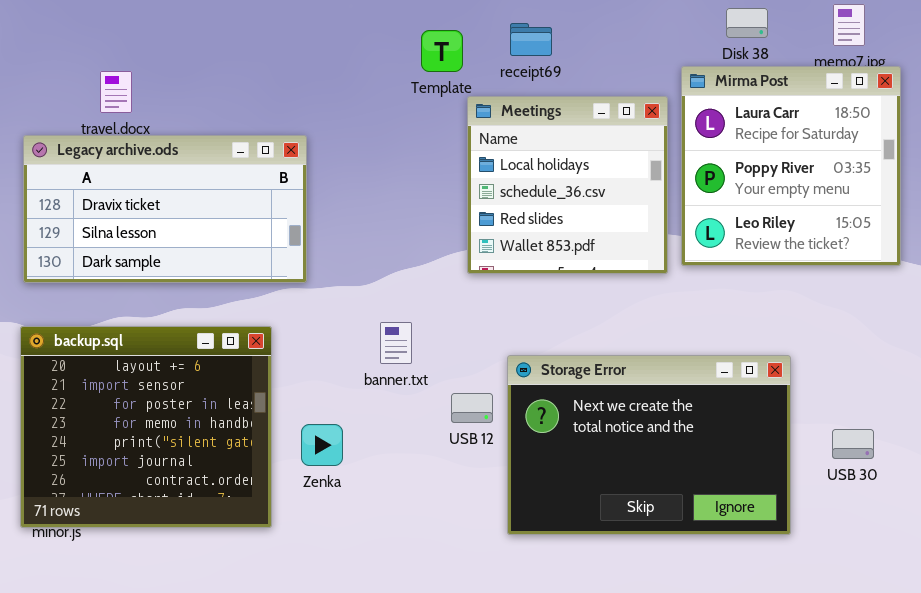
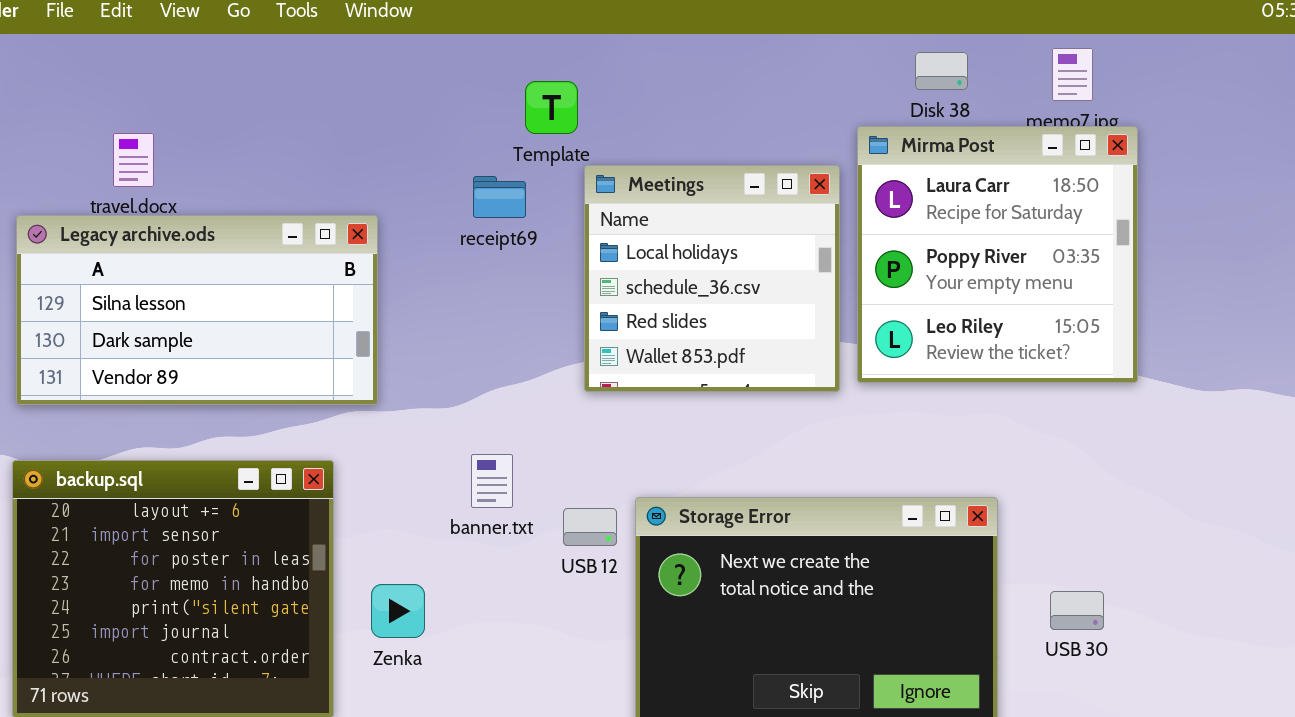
receipt69: [510,23,552,56] -> [473,176,526,218], moved
Legacy archive.ods: [23,135,307,283] -> [16,215,378,405], scrolled down 1 row
USB 12: [451,393,493,423] -> [563,508,617,546], moved

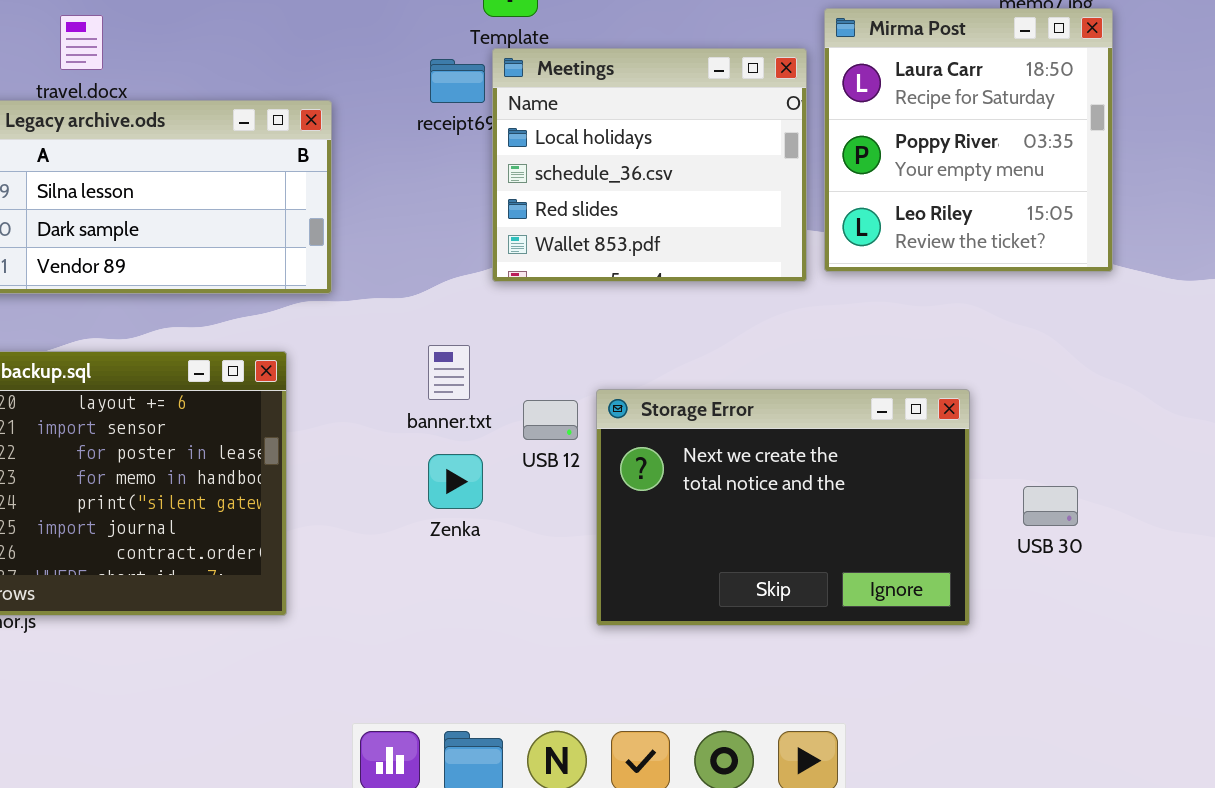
Meetings: [584,165,840,392] -> [492,48,807,282], resized
Zenka: [371,584,425,638] -> [428,454,483,509], moved

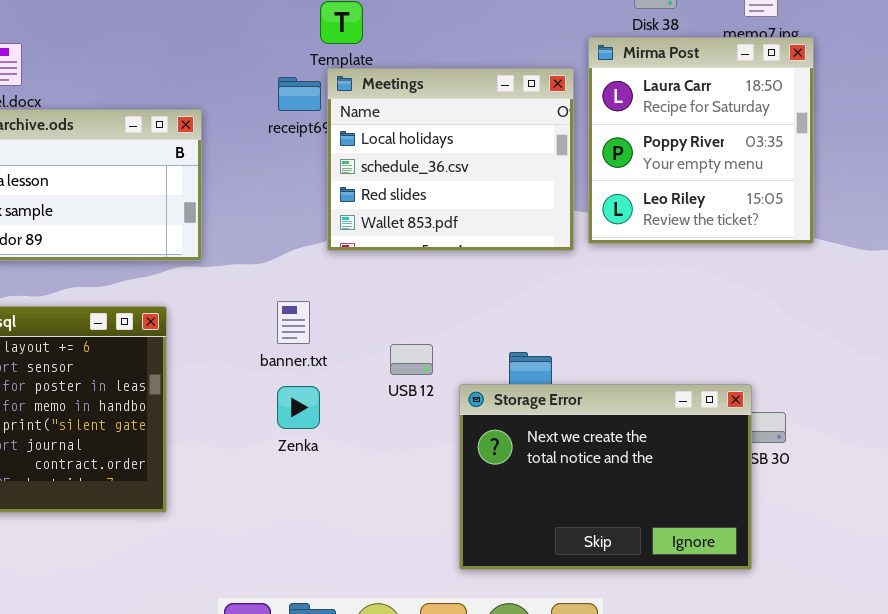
Storage Error: [596,389,970,626] -> [459,384,752,570], moved
USB 12: [523,400,578,440] -> [390,344,433,375], moved

